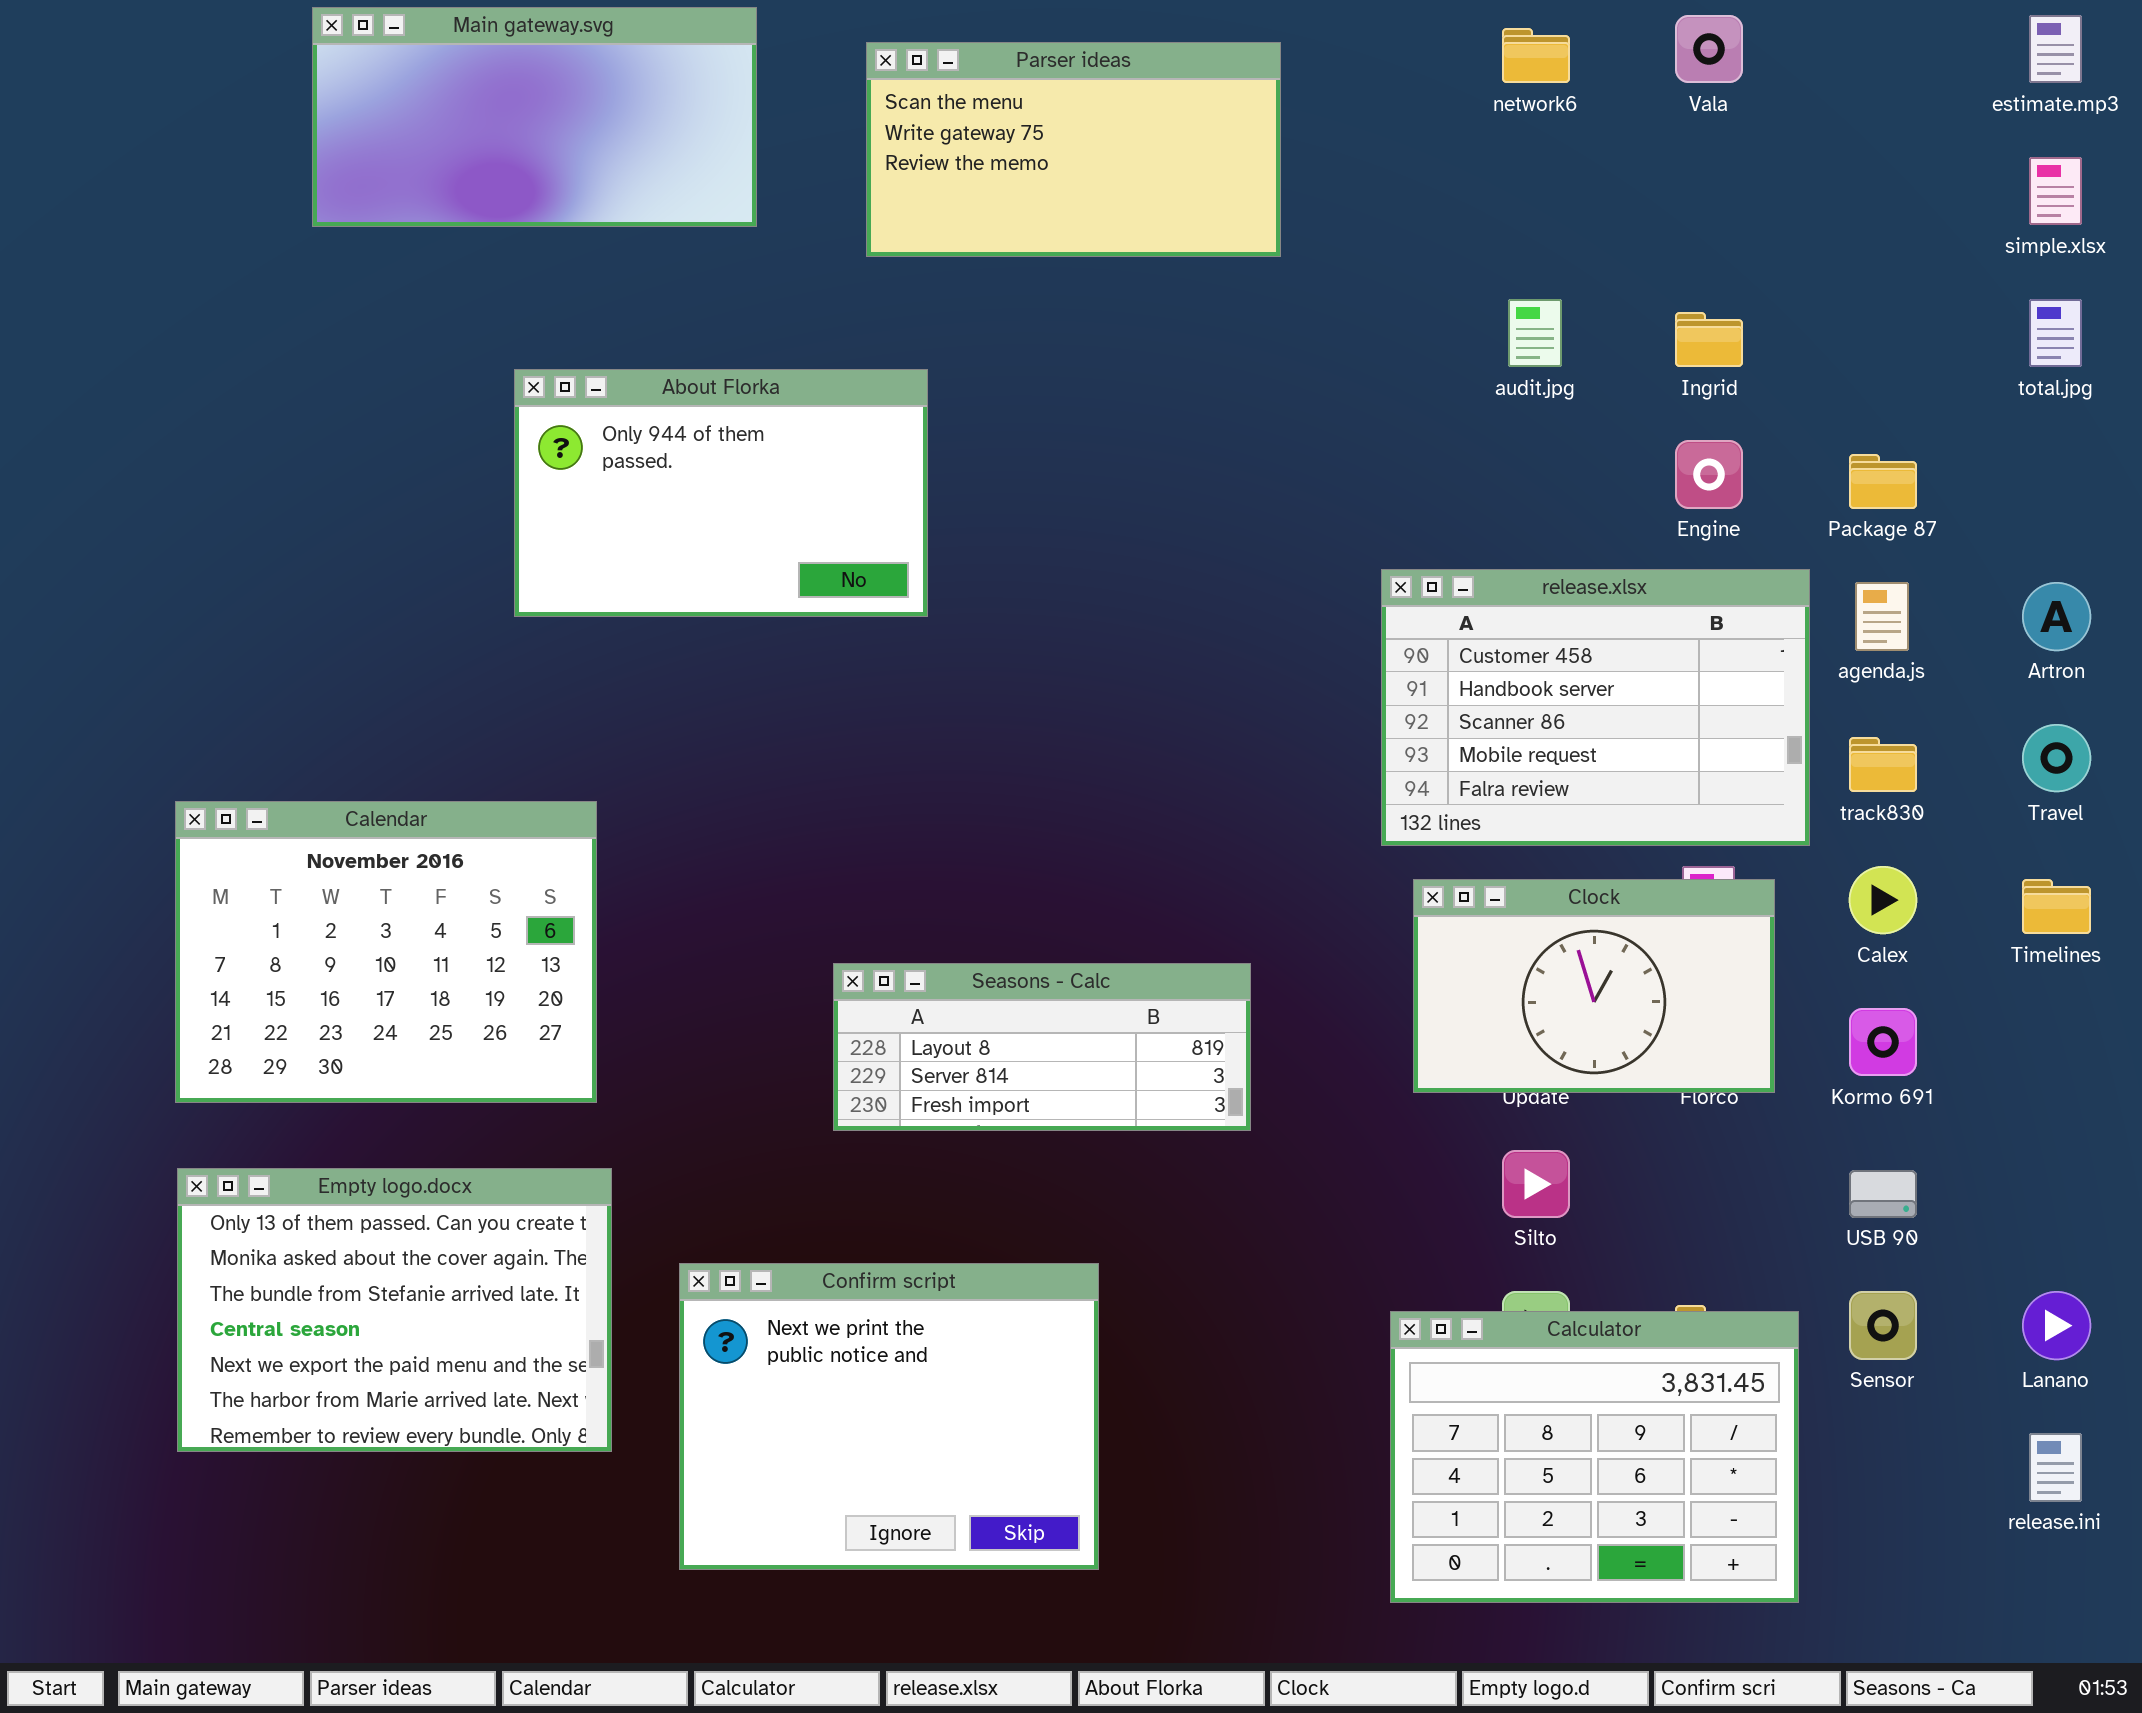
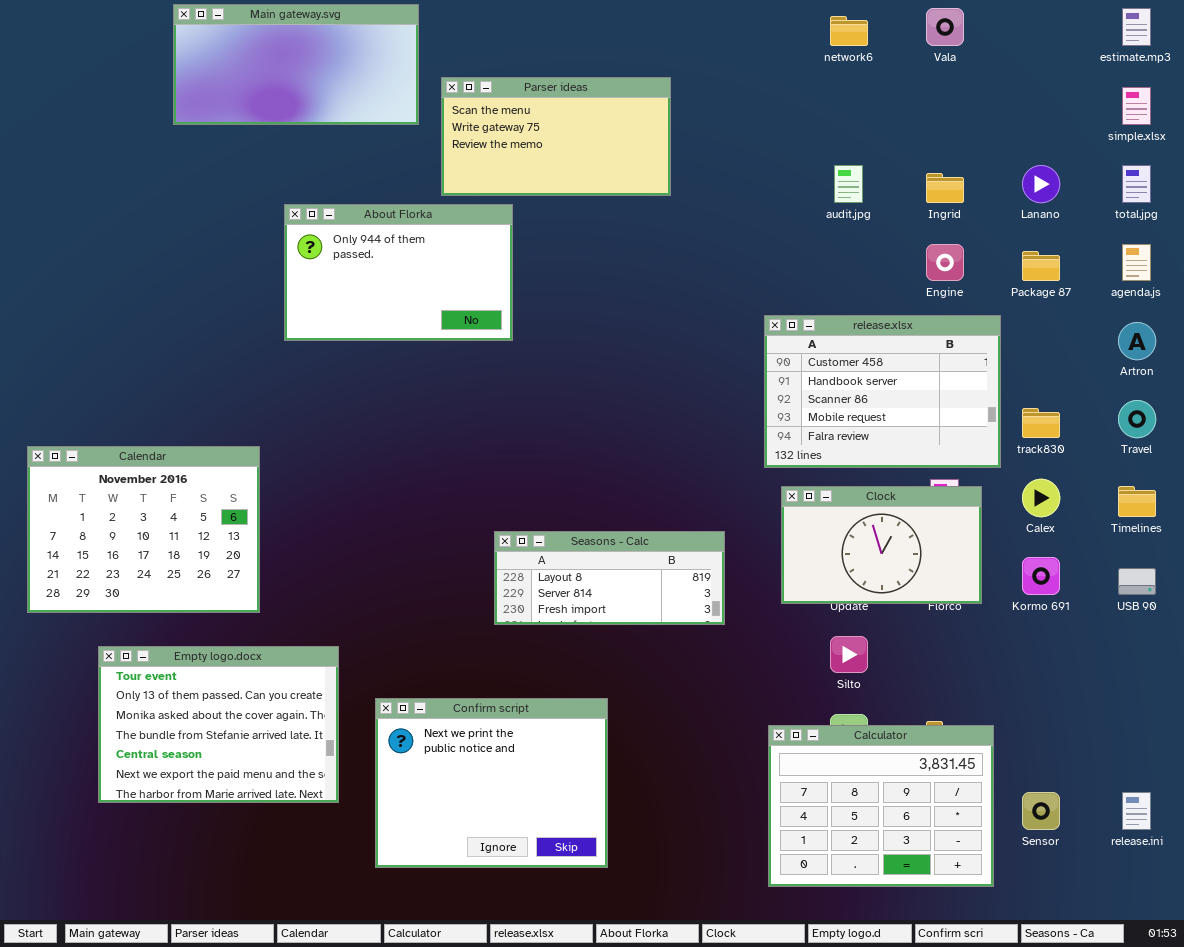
Parser ideas: [866,42,1281,257] -> [441,77,671,196], moved
agenda.js: [1855,582,1909,651] -> [1122,244,1151,281], moved
Calendar: [175,801,597,1103] -> [27,446,260,613], moved
Seasons - Calc: [833,963,1251,1131] -> [494,531,725,625], moved
Empty logo.docx: [177,1168,612,1452] -> [98,646,339,803], scrolled up 1 row
USB 90: [1849,1170,1917,1218] -> [1118,568,1156,595], moved
Sensor: [1849,1291,1917,1360] -> [1022,792,1060,830], moved
Lanano: [2022,1291,2091,1360] -> [1022,165,1060,203], moved

